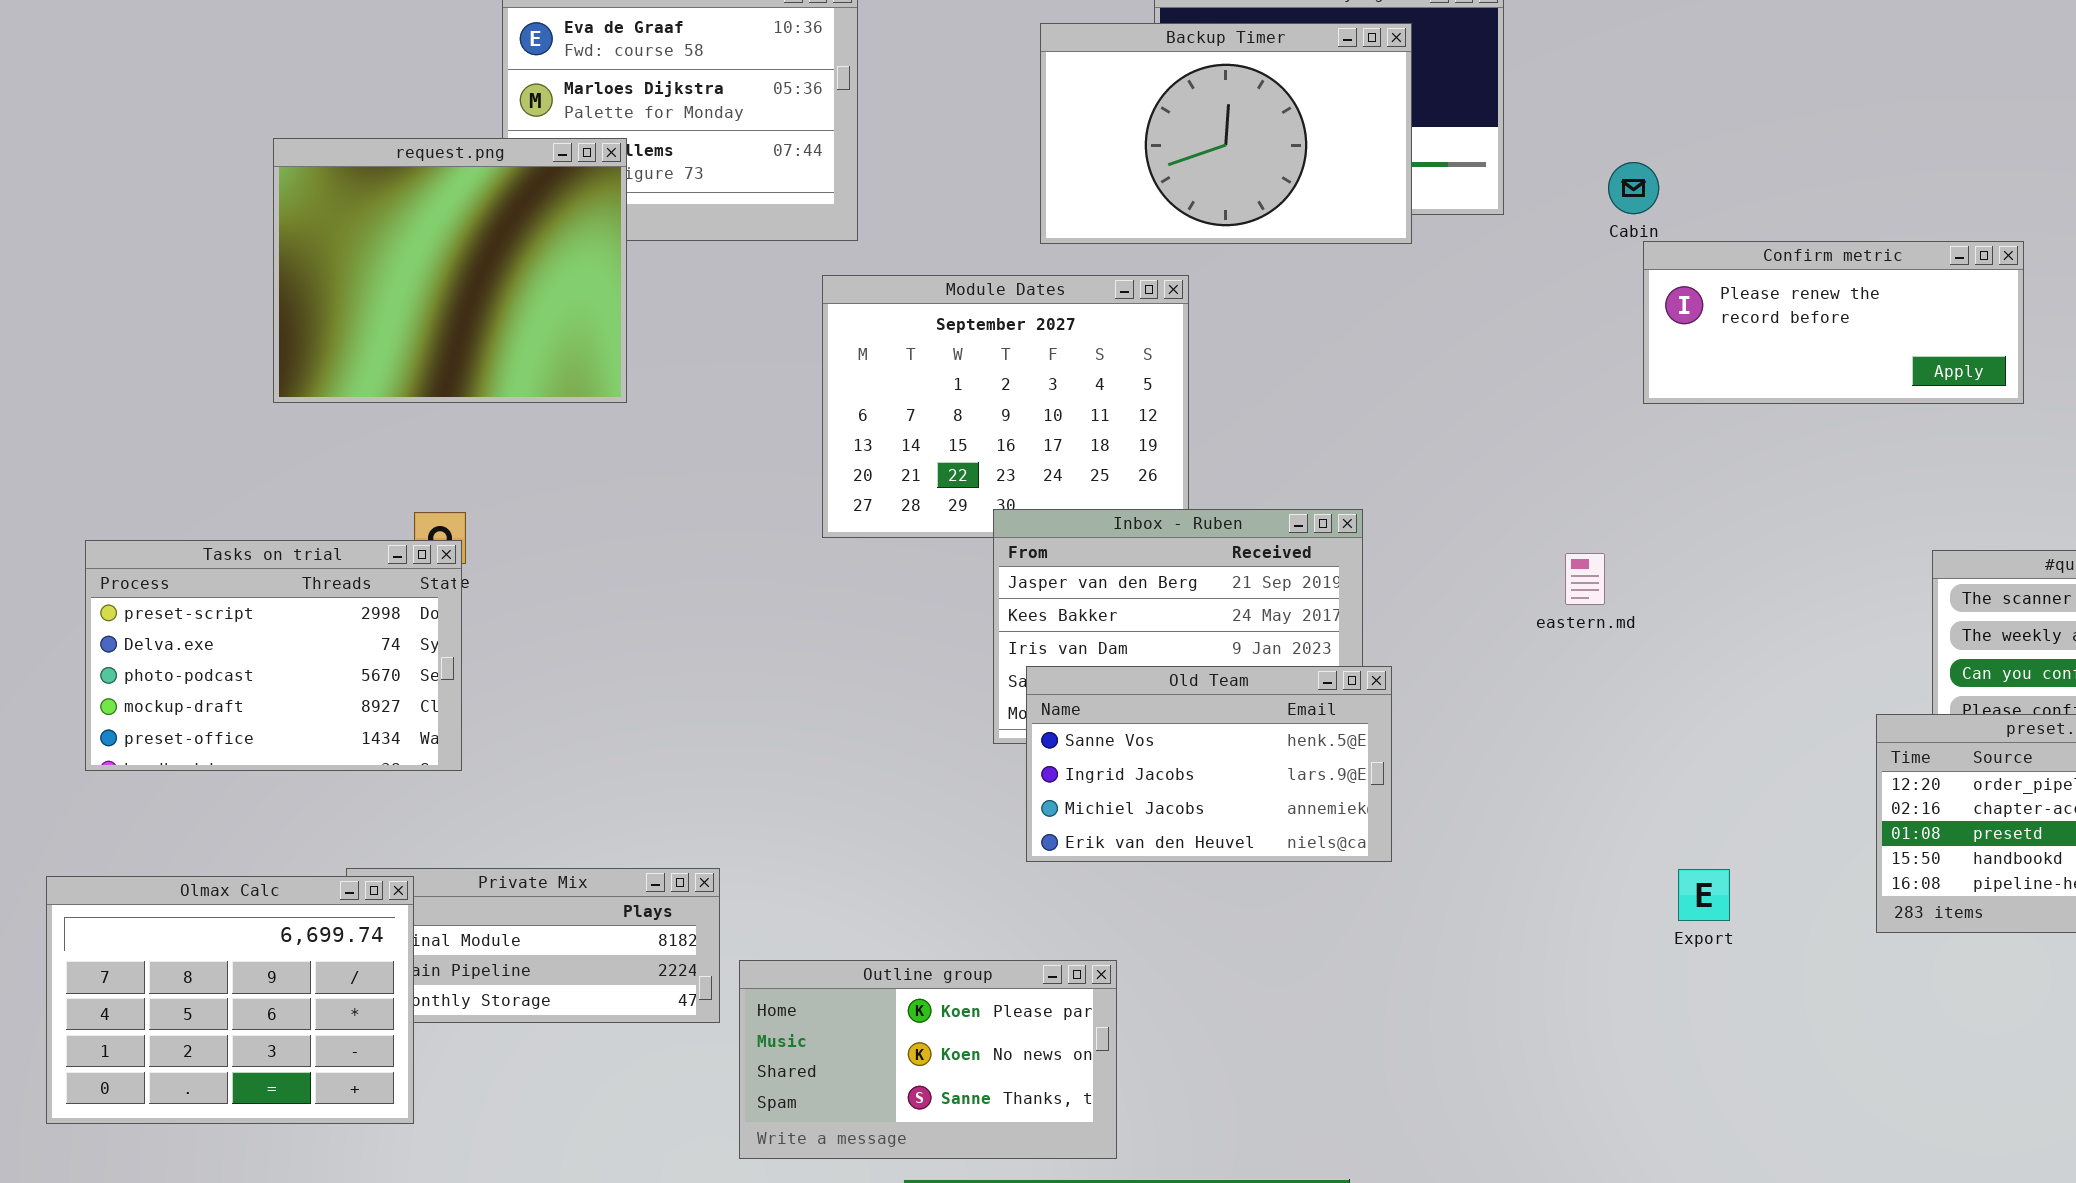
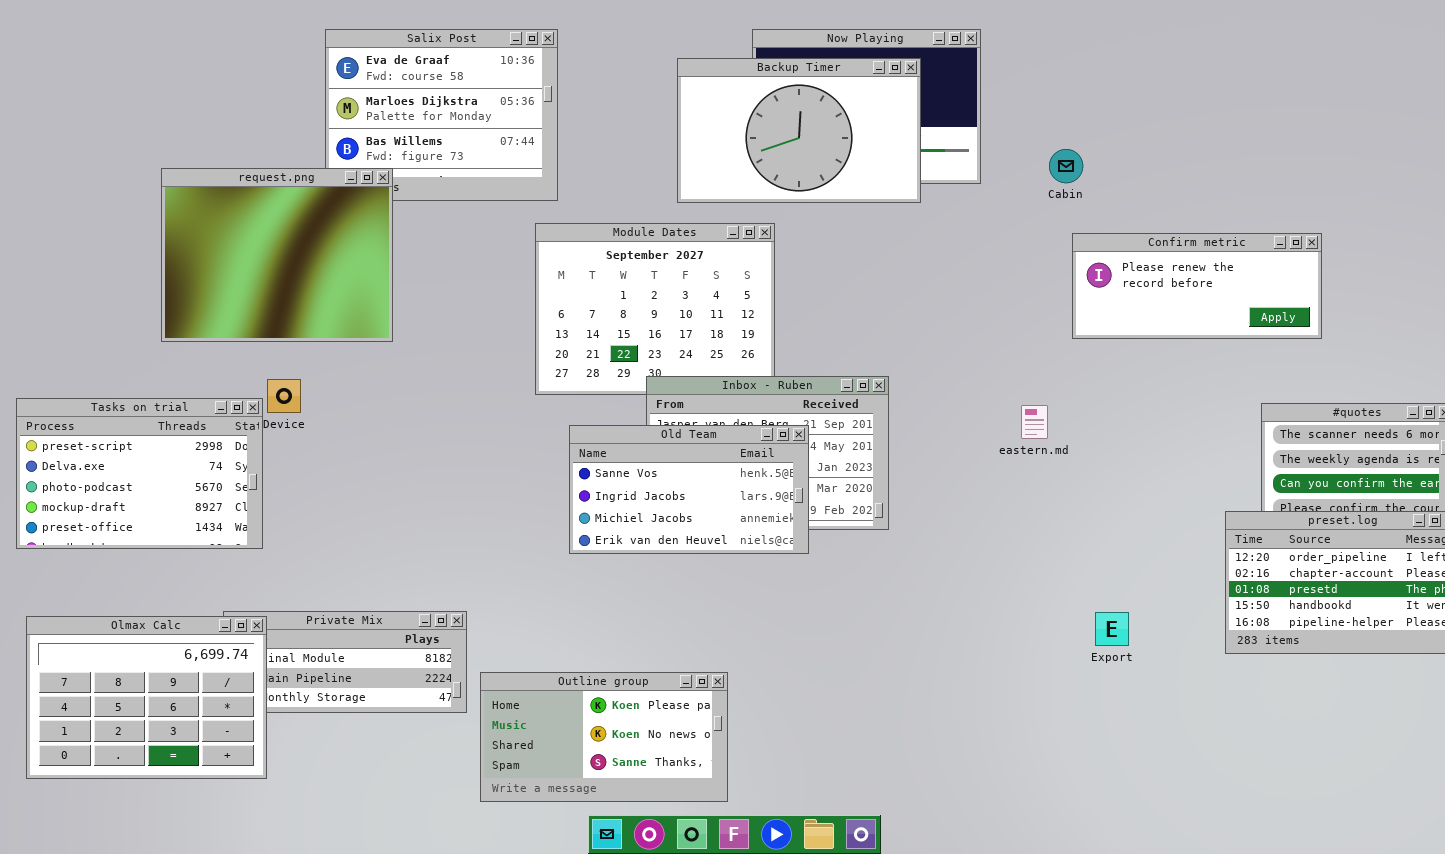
request.png: [273,138,627,403] -> [161,168,393,342], moved
Confirm metric: [1643,241,2024,404] -> [1072,233,1322,339], moved
Tasks on trial: [85,540,462,771] -> [16,398,263,549], moved
Old Team: [1026,666,1392,862] -> [569,425,809,554], moved

